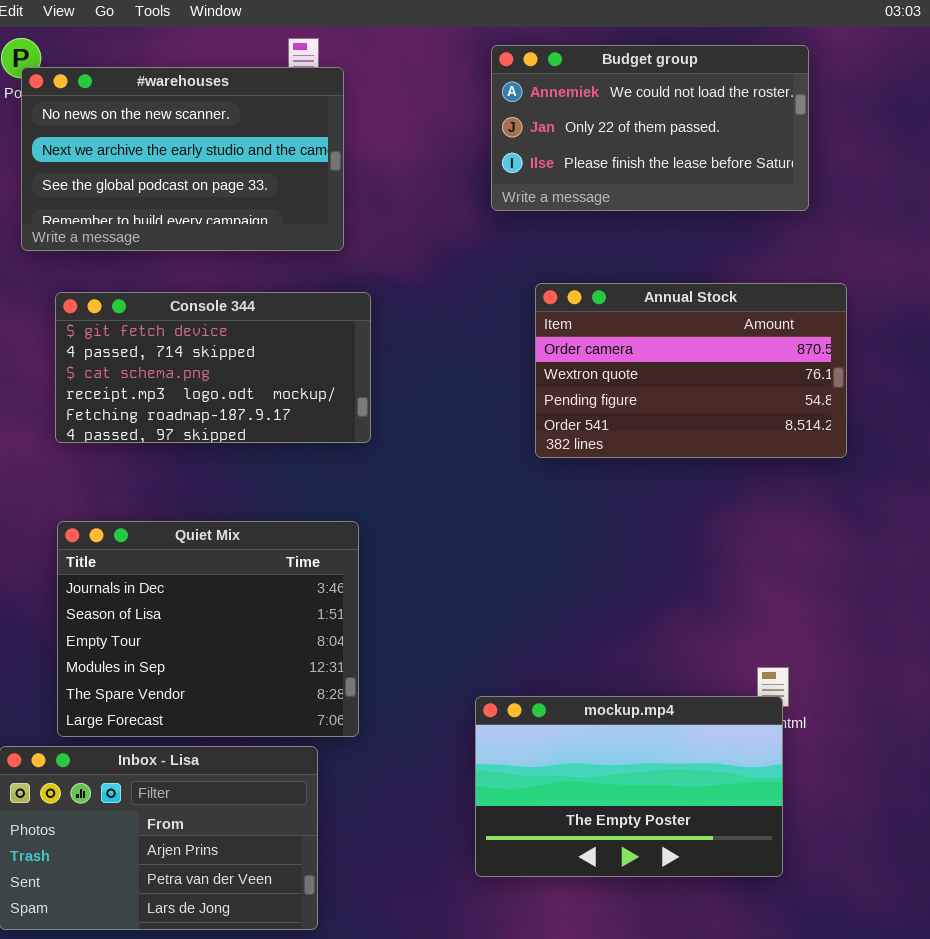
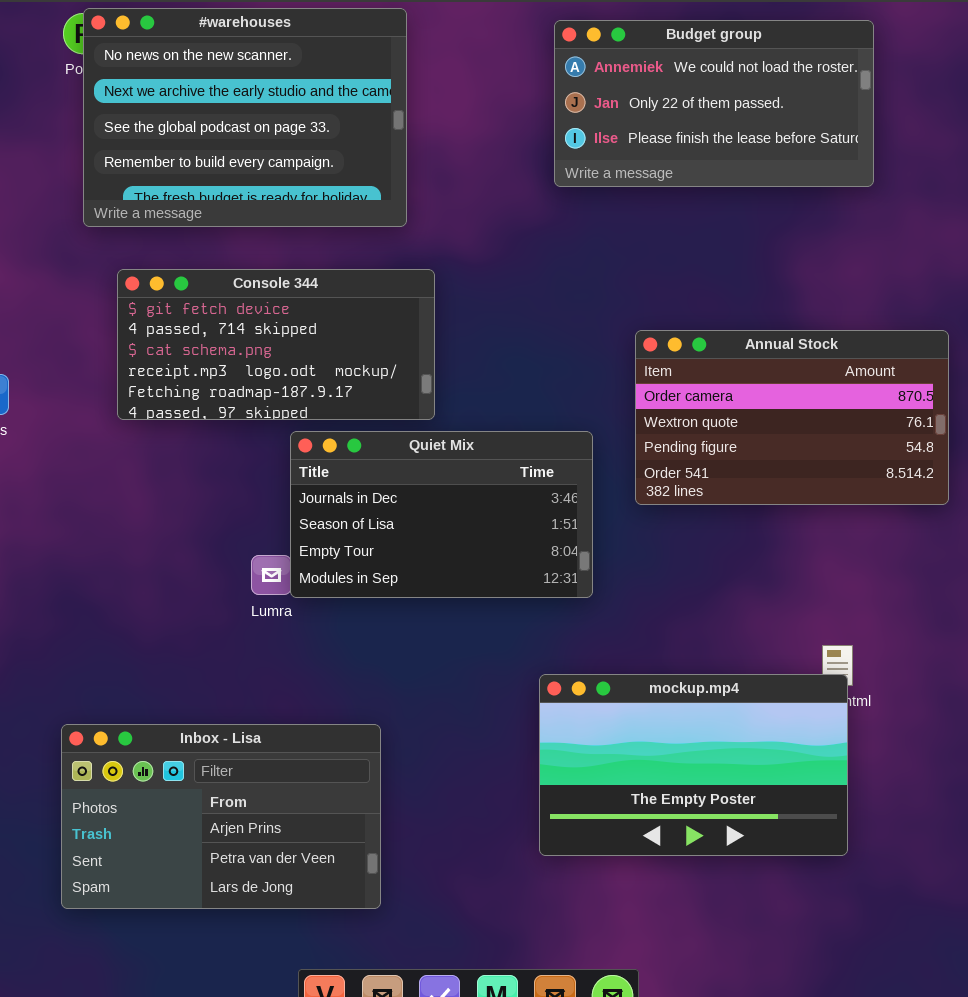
#warehouses: [21,67,344,251] -> [83,8,407,227], resized
Annual Stock: [535,283,847,458] -> [635,330,949,505], moved
Quiet Mix: [57,521,359,737] -> [290,431,593,598], moved, resized

